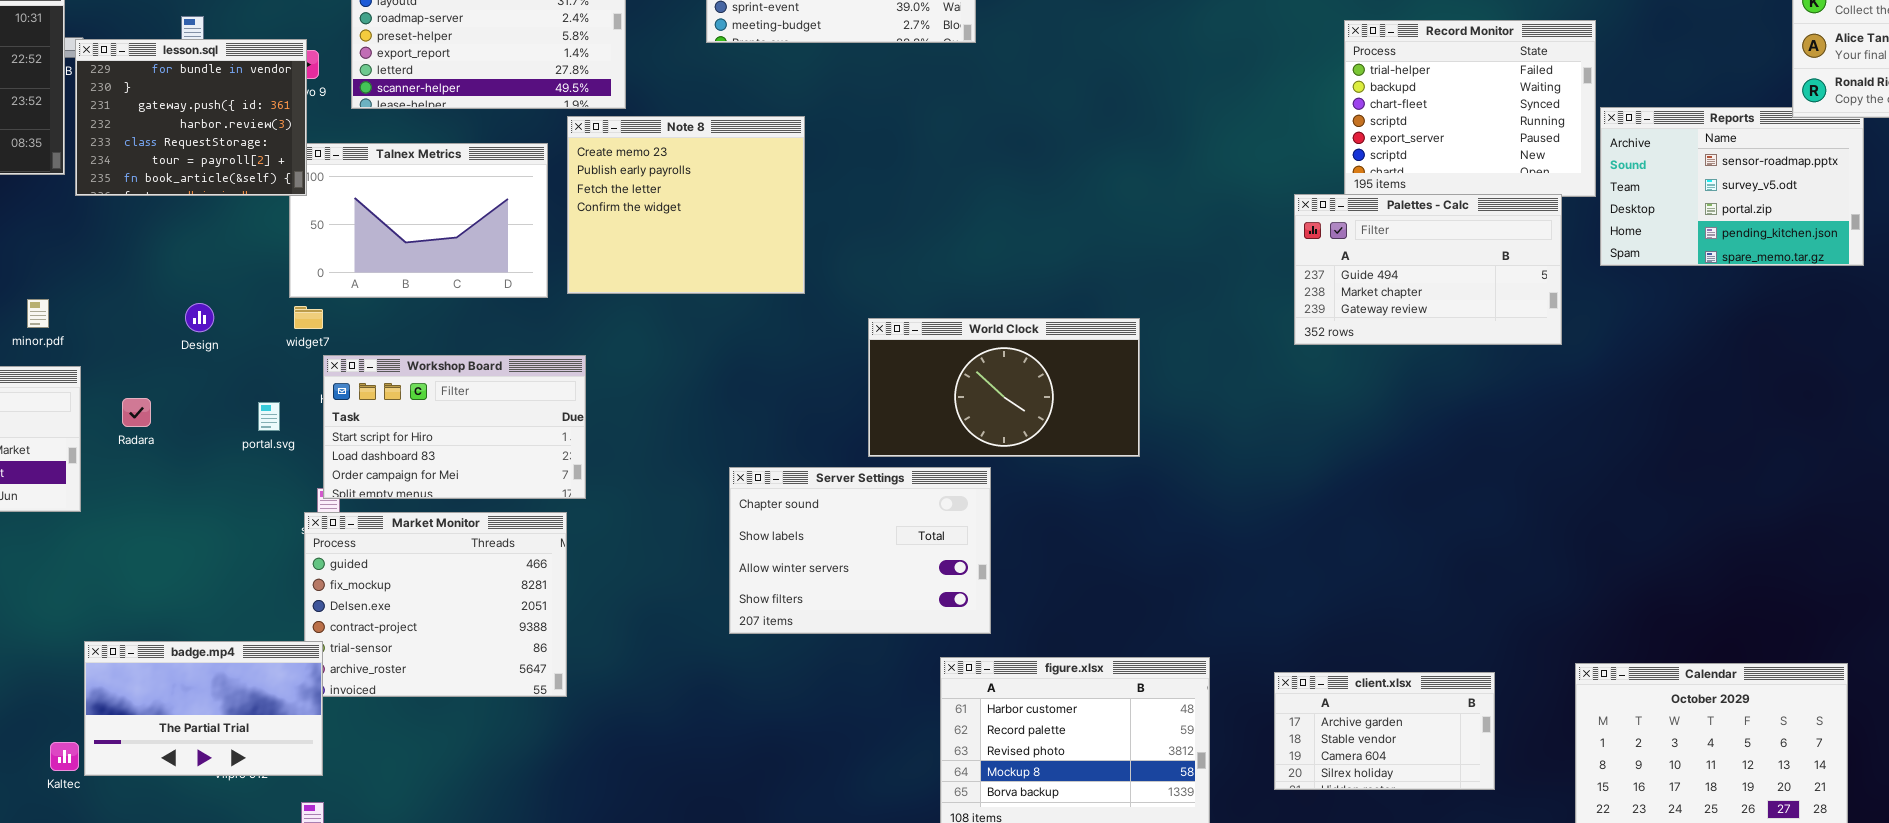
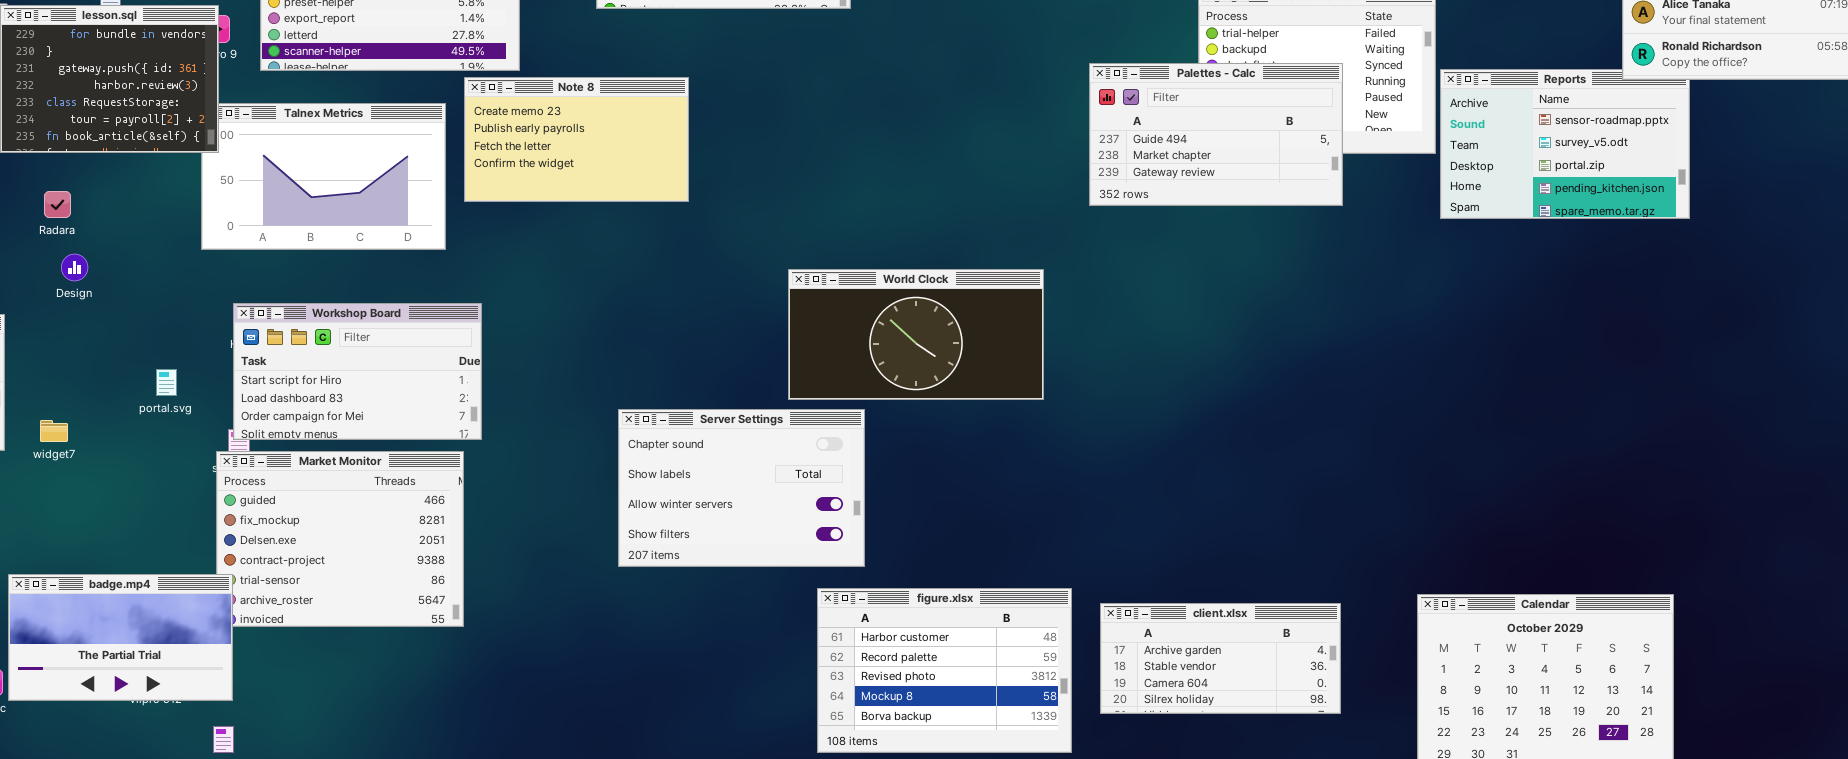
Note 8: [567,116,805,294] -> [464,77,689,202], resized
Palettes - Calc: [1294,194,1562,345] -> [1089,63,1343,206], moved
Design: [185,303,214,332] -> [61,254,88,281], moved
widget7: [294,306,323,329] -> [40,420,68,442], moved
World Clock: [868,318,1140,457] -> [788,269,1044,400], moved
Radara: [122,398,151,427] -> [44,191,71,218], moved
portal.svg: [258,402,280,431] -> [156,369,177,396], moved
client.xlsx: [1274,672,1495,790] -> [1100,603,1341,714], resized

